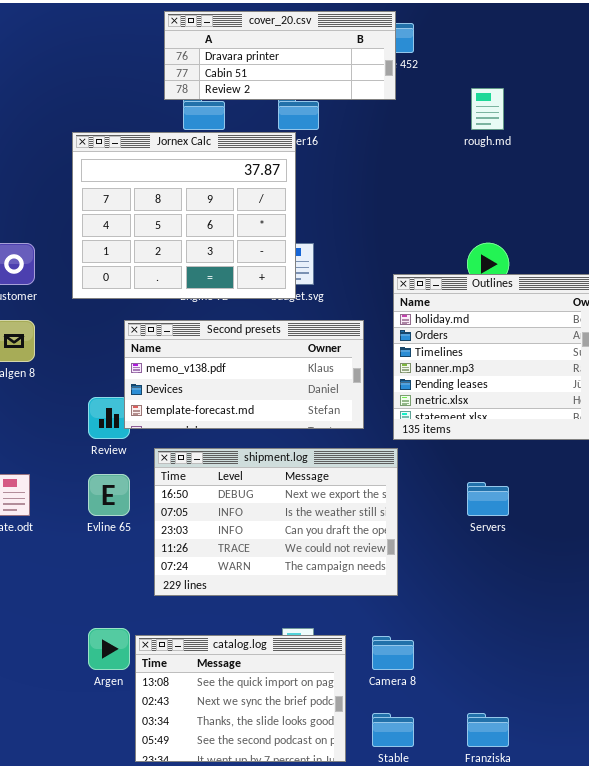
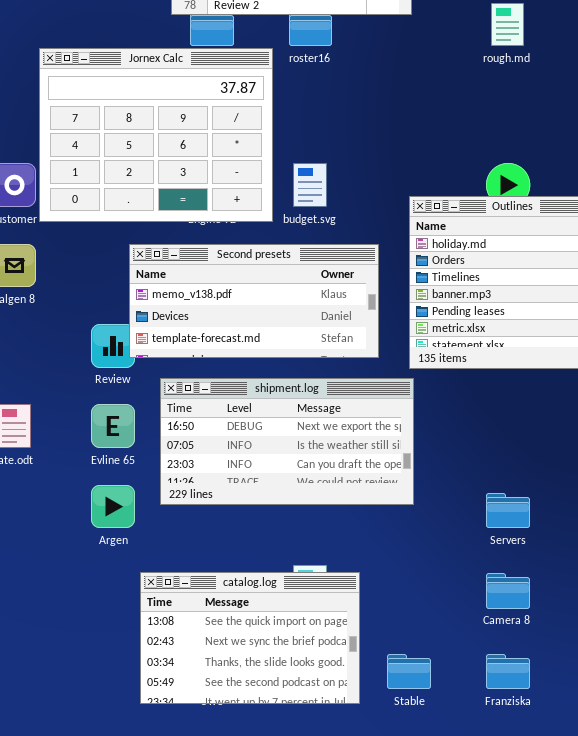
Jornex Calc: [72,132,296,299] -> [39,48,273,222], moved
shipment.log: [154,448,398,596] -> [160,378,414,505], resized
Servers: [467,482,509,516] -> [486,493,530,528], moved
Argen: [88,628,130,670] -> [91,485,135,528], moved
Camera 8: [372,636,414,670] -> [486,573,530,609], moved

